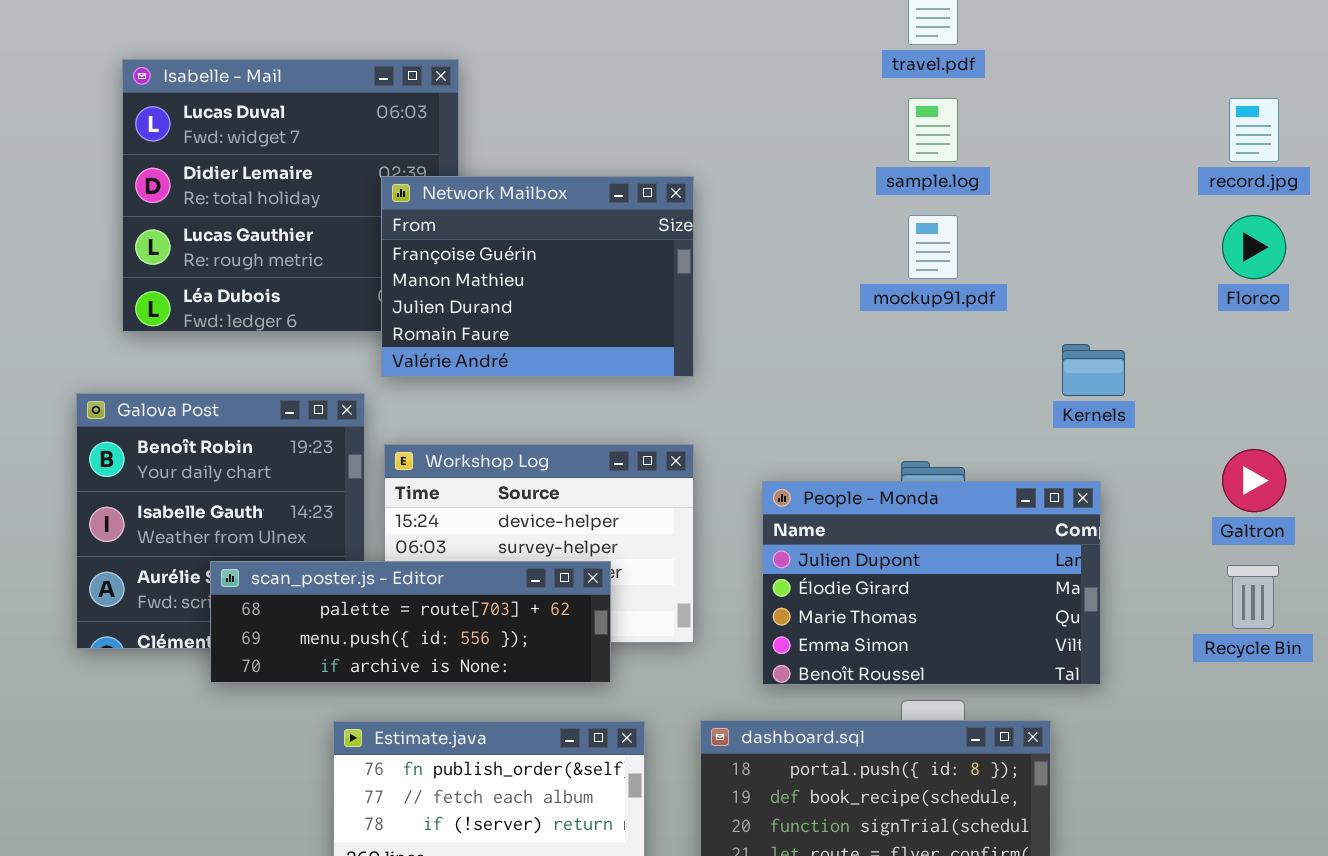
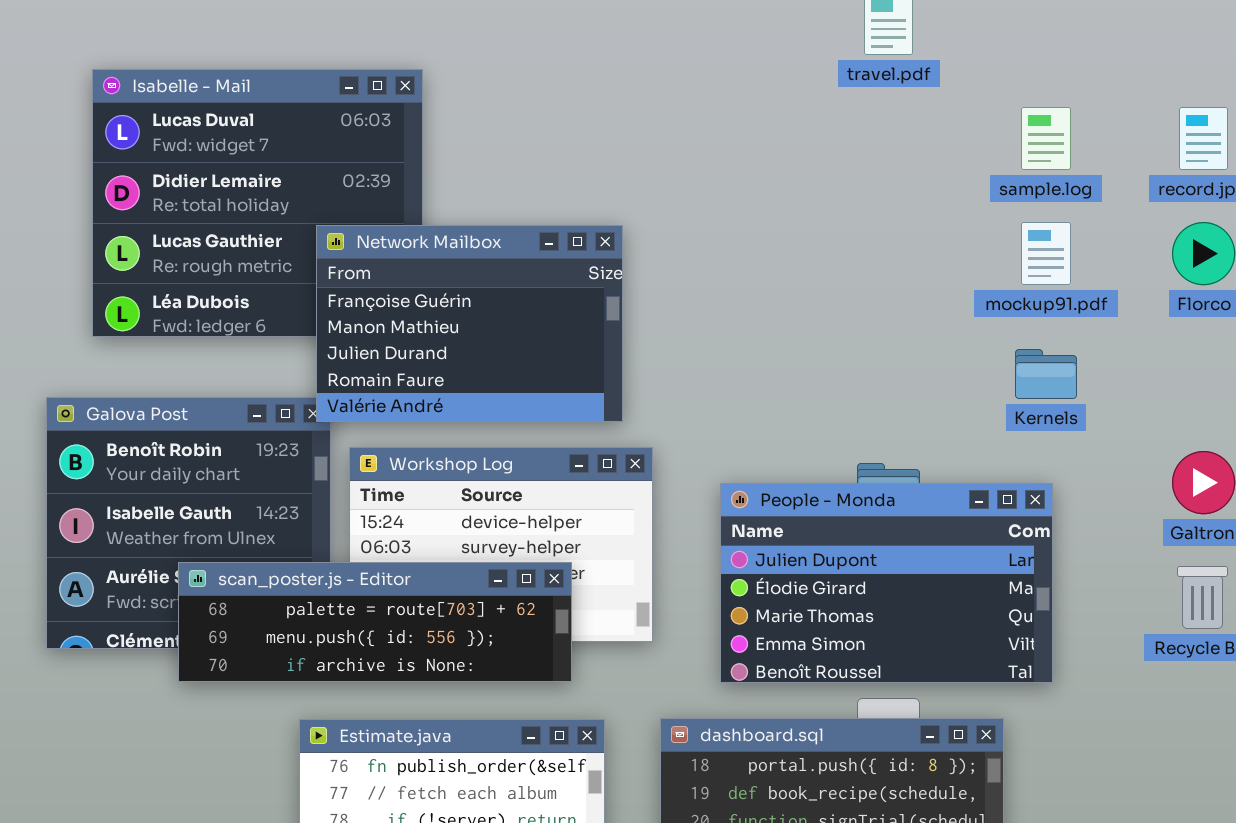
sample.log: [908,98,958,162] -> [1021,107,1071,170], moved
Network Mailbox: [381,176,694,377] -> [316,225,623,422], moved
mockup91.pdf: [908,215,958,279] -> [1021,222,1071,285], moved

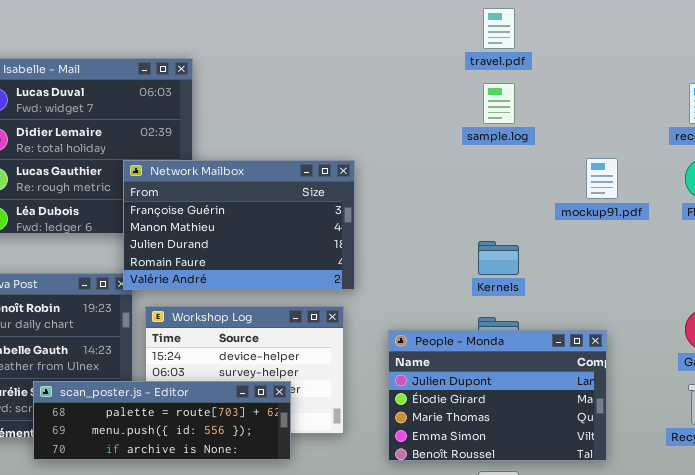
sample.log: [1021,107,1071,170] -> [483,83,515,124], moved
Network Mailbox: [316,225,623,422] -> [123,160,355,290], resized
Kernels: [1015,349,1077,399] -> [478,241,519,275], moved

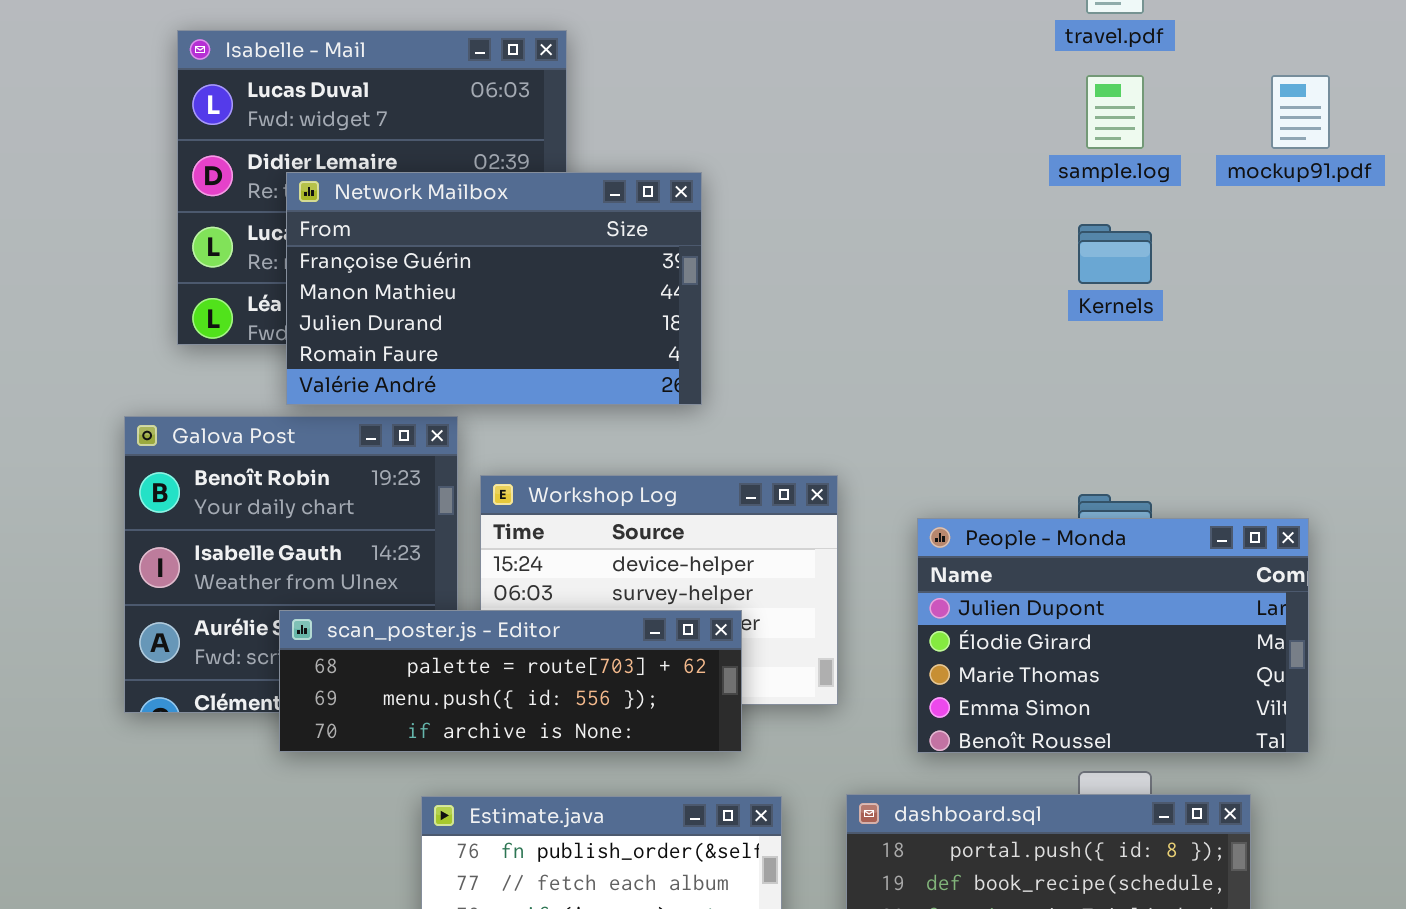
mockup91.pdf: [586,158,618,199] -> [1271,75,1330,149], moved
Network Mailbox: [123,160,355,290] -> [286,172,702,405], moved
Kernels: [478,241,519,275] -> [1078,224,1152,284], moved

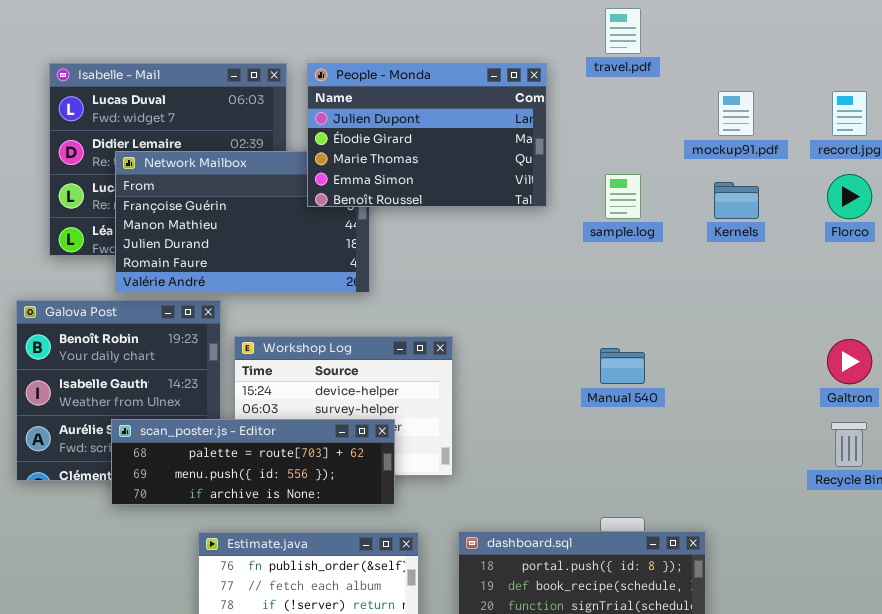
sample.log: [1086,75,1144,149] -> [605,174,641,219], moved
Kernels: [1078,224,1152,284] -> [714,182,759,219], moved
People - Monda: [917,518,1309,753] -> [307,63,547,207], moved

